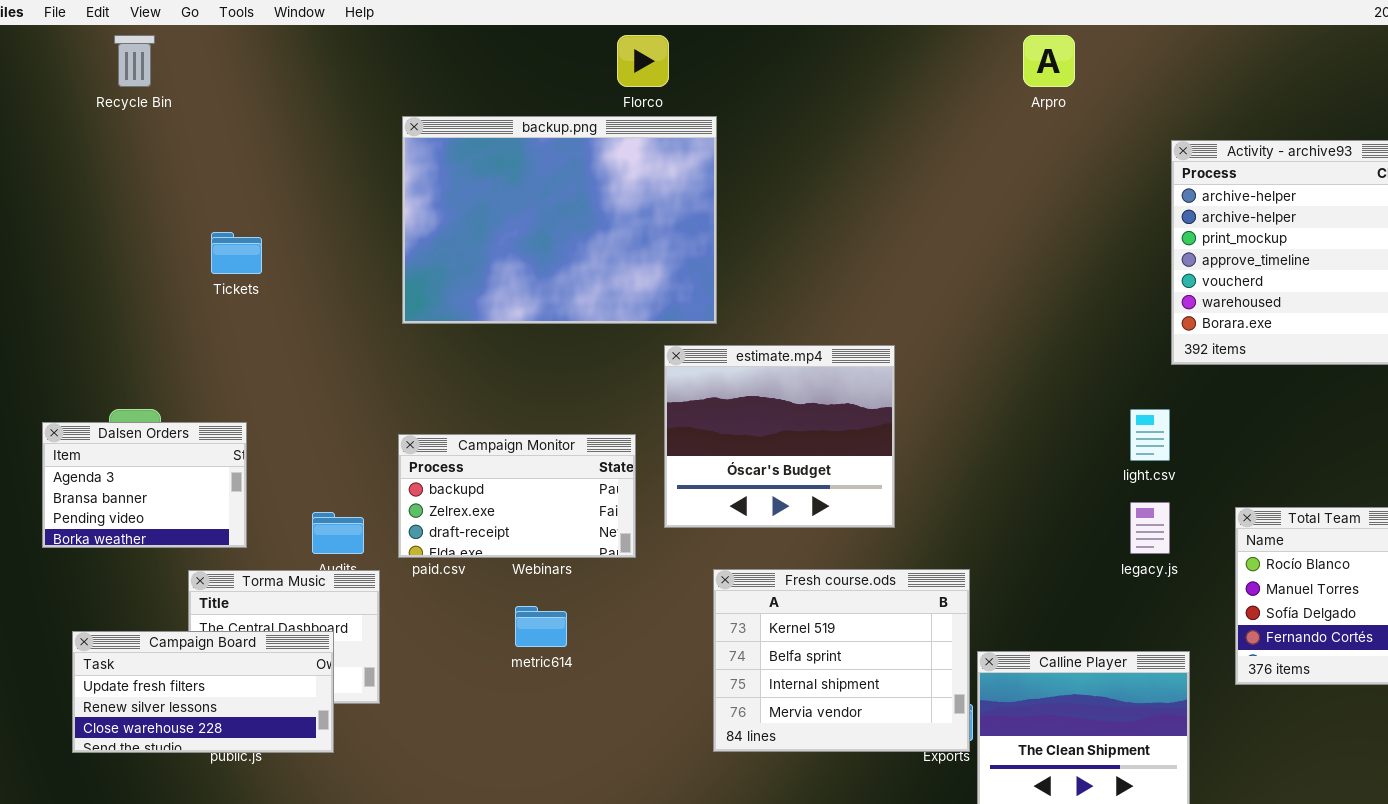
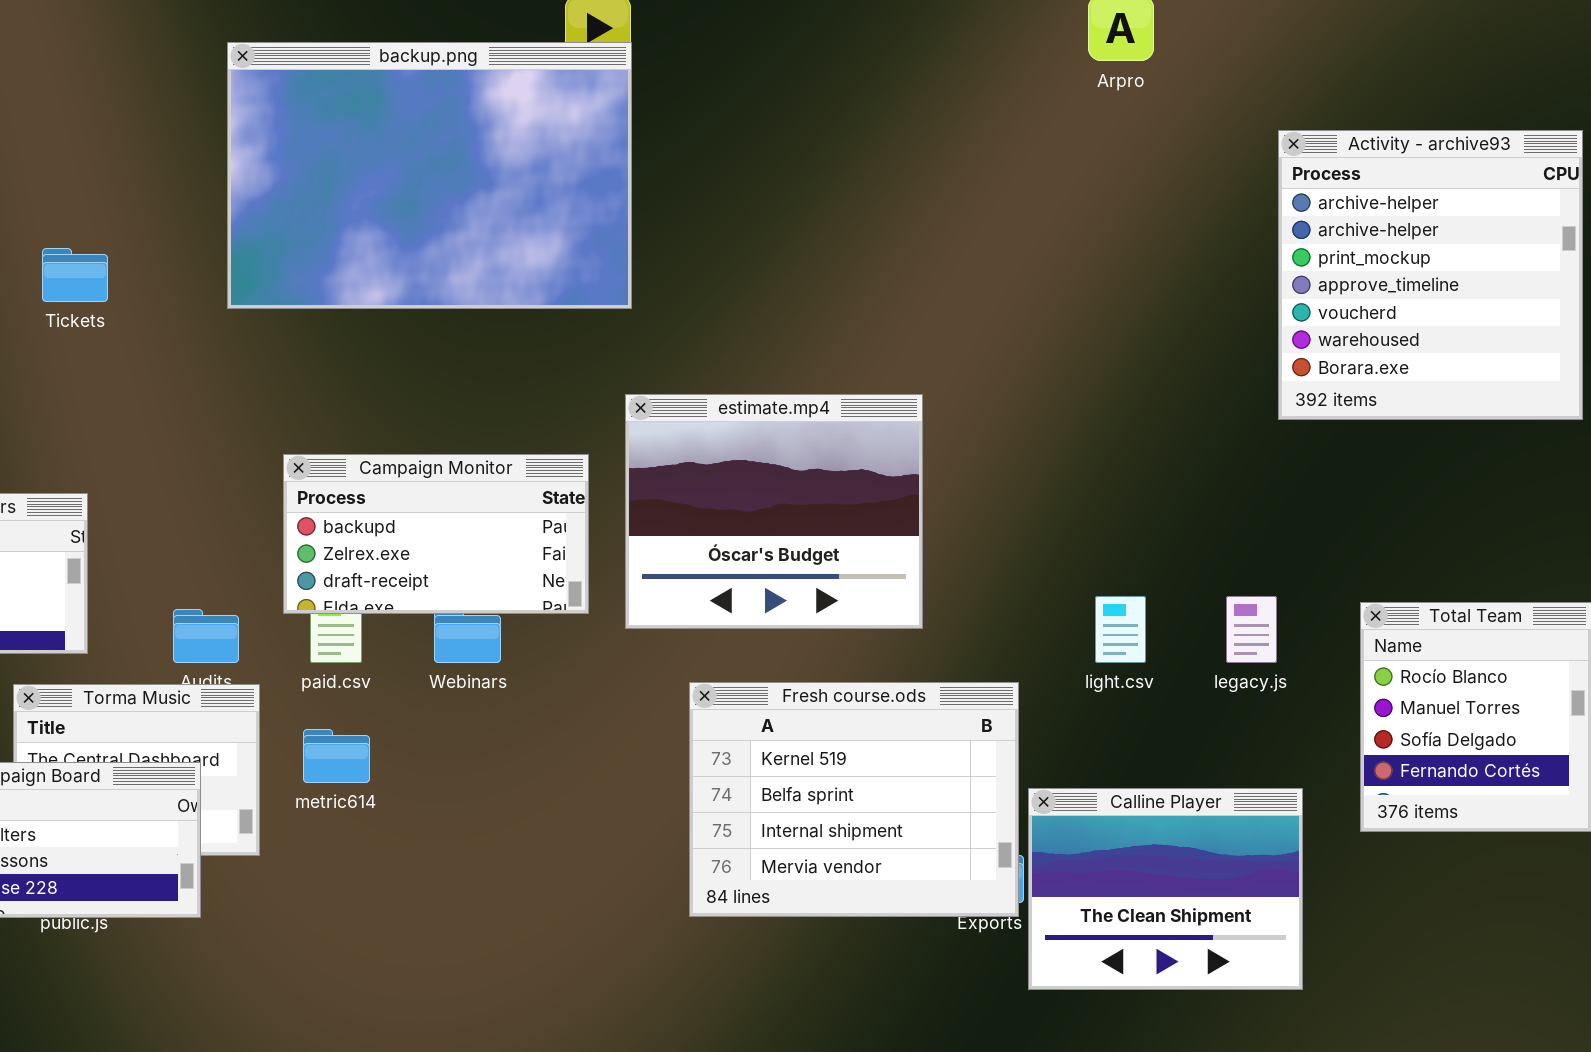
backup.png: [402,116,717,324] -> [227,42,632,309], moved
light.csv: [1130,409,1170,461] -> [1095,596,1146,663], moved
Campaign Monitor: [398,434,636,558] -> [283,454,589,614], moved
metric614: [515,606,567,647] -> [303,729,370,783], moved

